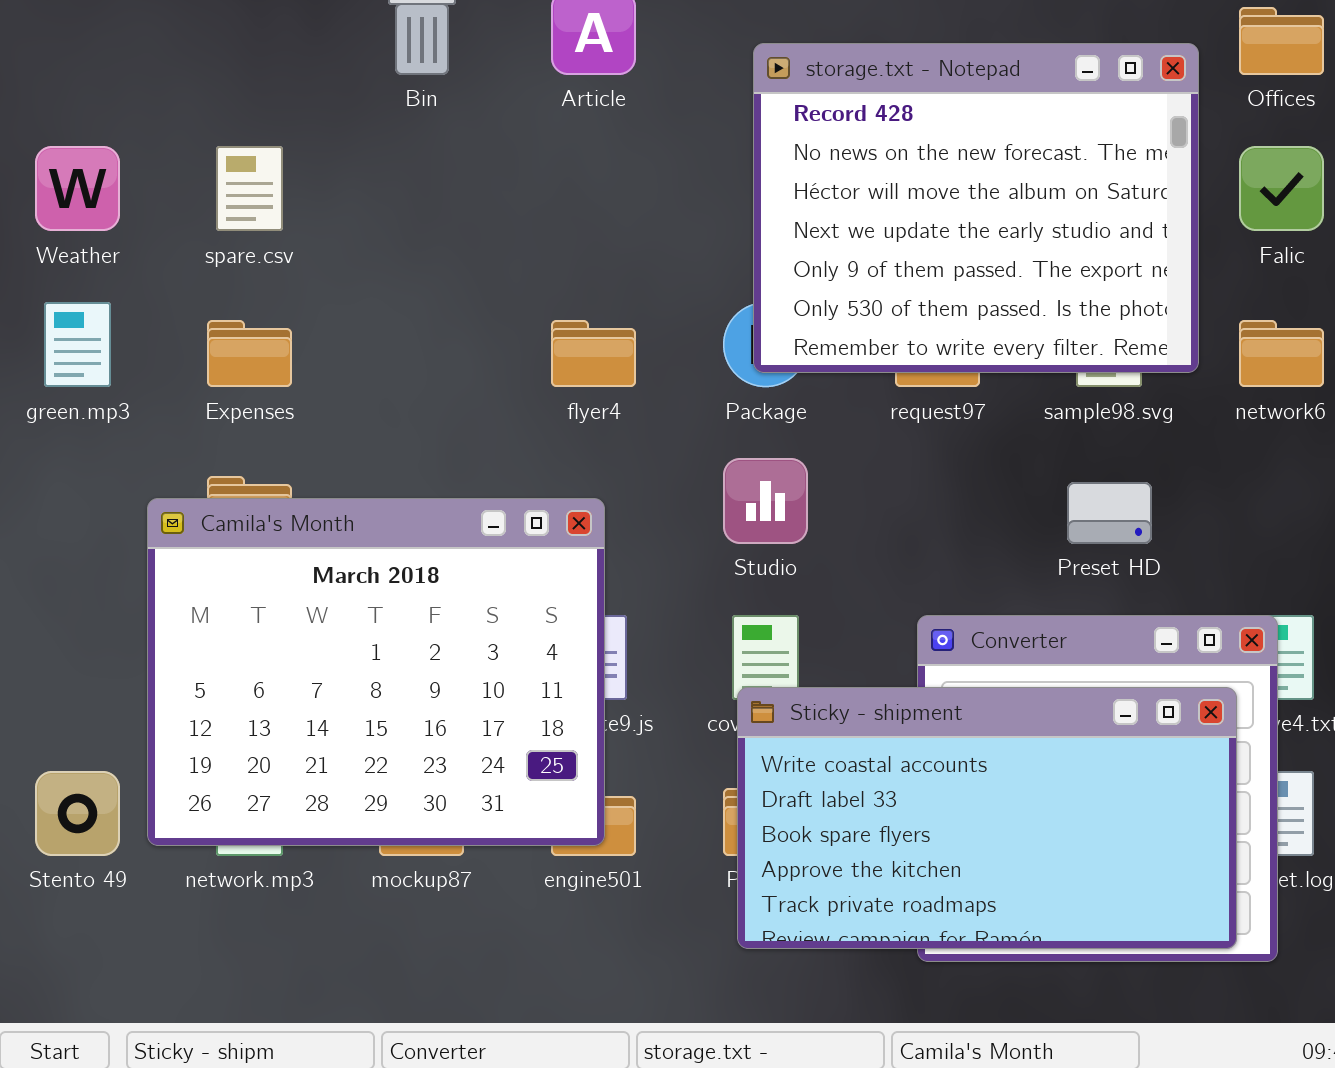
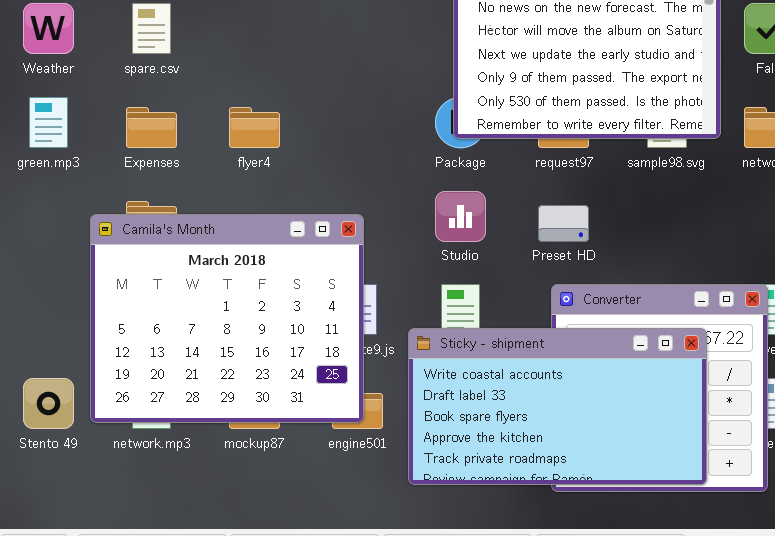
flyer4: [551,320,636,387] -> [229,107,280,148], moved
Preset HD: [1067,482,1152,544] -> [538,205,589,242], moved
Sticky - shipment: [737,687,1237,949] -> [408,328,707,485], moved

